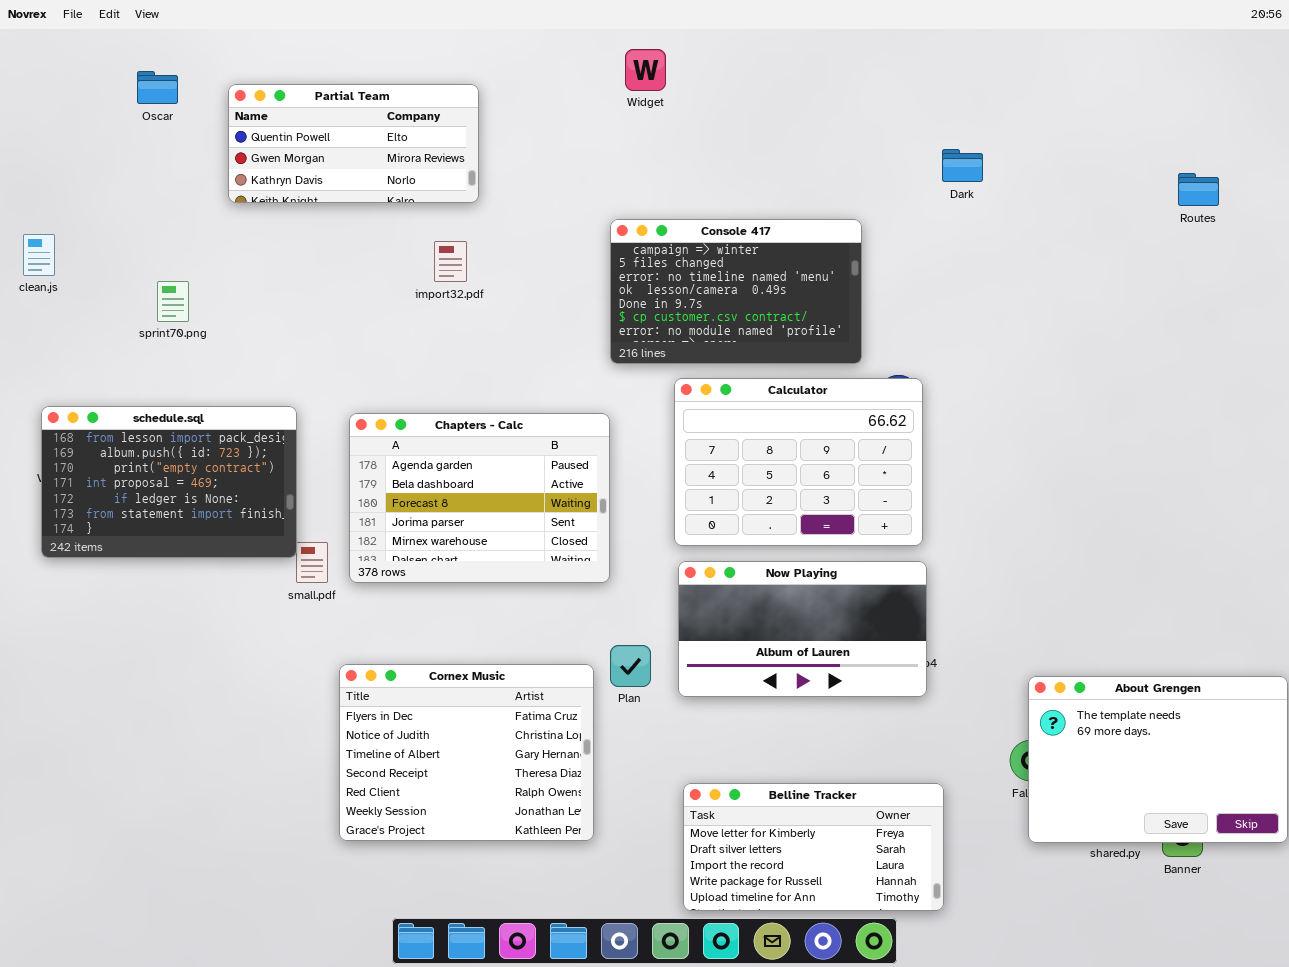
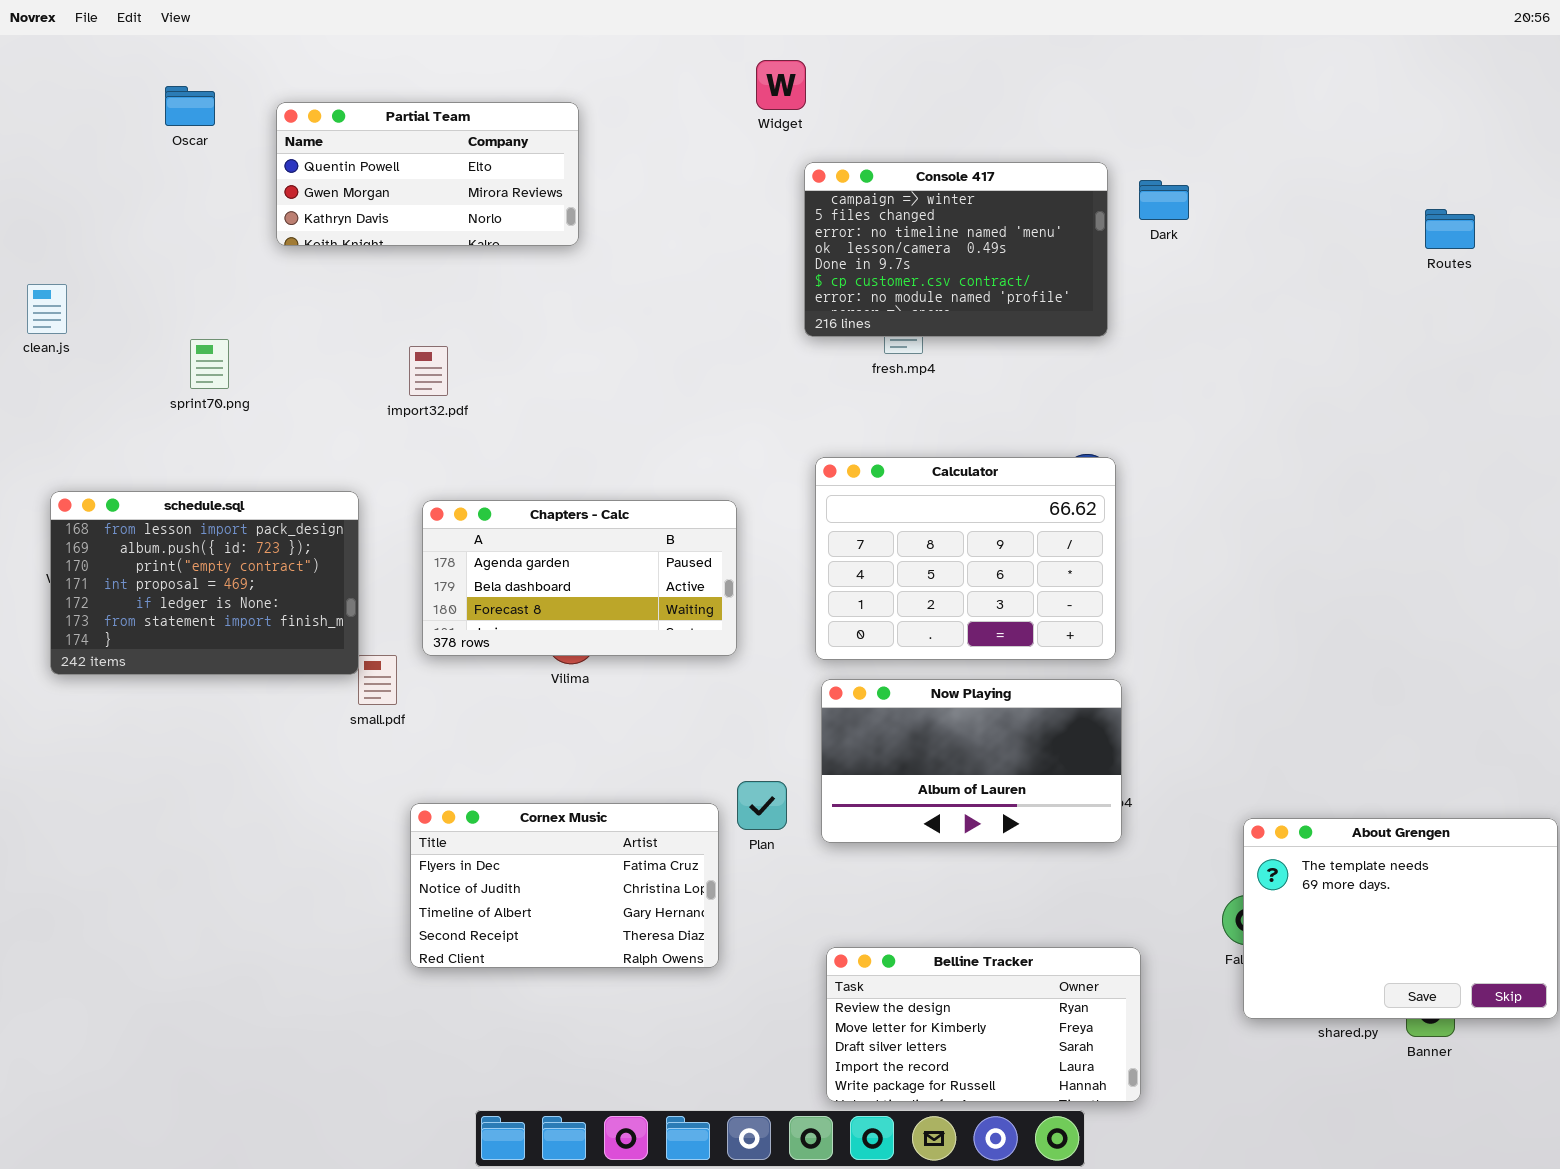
Console 417: [610,219,862,364] -> [804,162,1108,337], moved
import32.pdf: [434,241,467,282] -> [409,346,448,396], moved
Chapters - Calc: [349,413,610,583] -> [422,500,737,656], resized
Cornex Music: [339,664,594,841] -> [410,803,719,968], resized
Belline Tracker: [683,783,944,911] -> [826,947,1141,1102], scrolled up 1 row

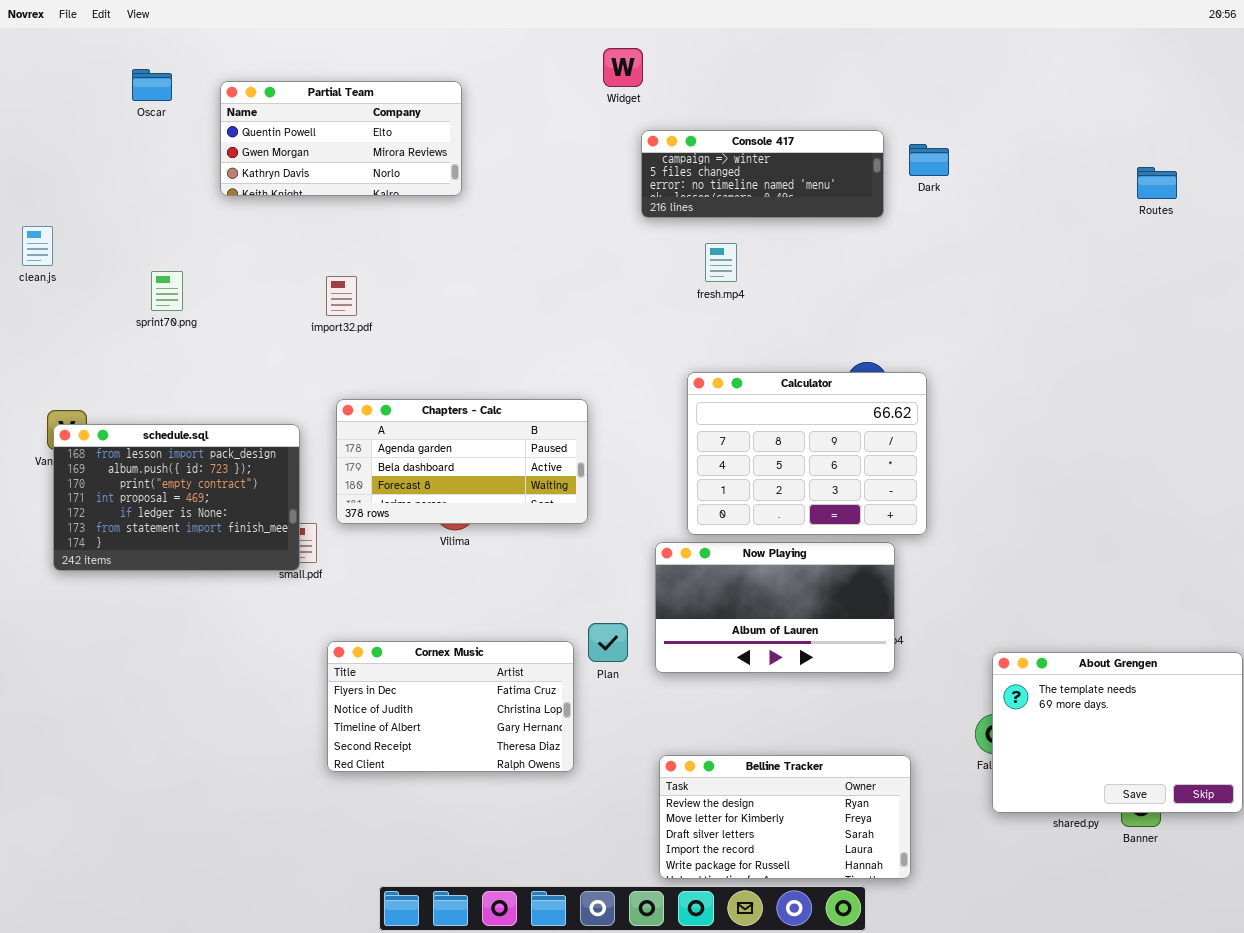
Console 417: [804,162,1108,337] -> [641,130,884,218], resized
Calculator: [815,457,1116,660] -> [687,372,927,535], moved
schedule.sql: [50,491,359,675] -> [53,424,300,571], moved

